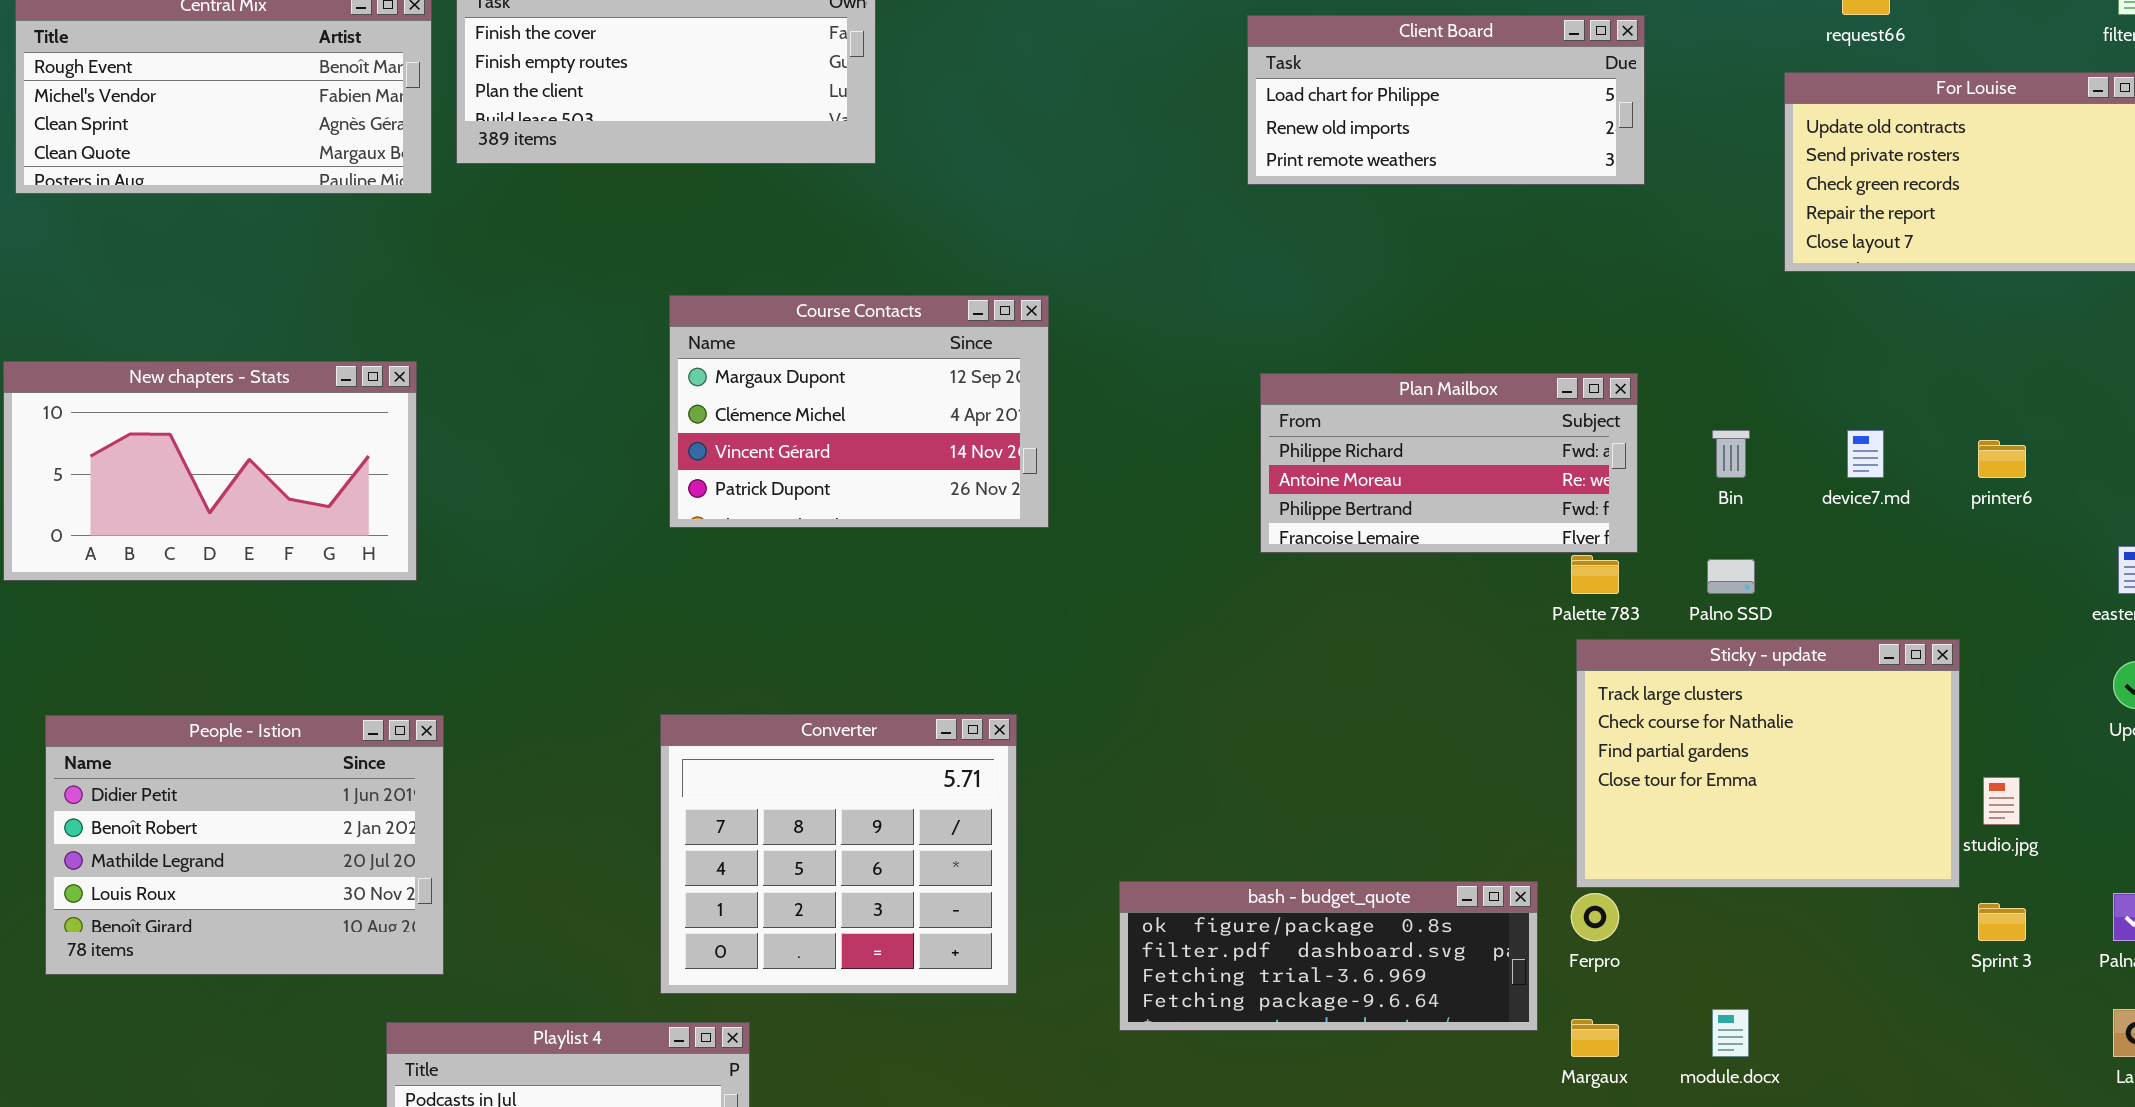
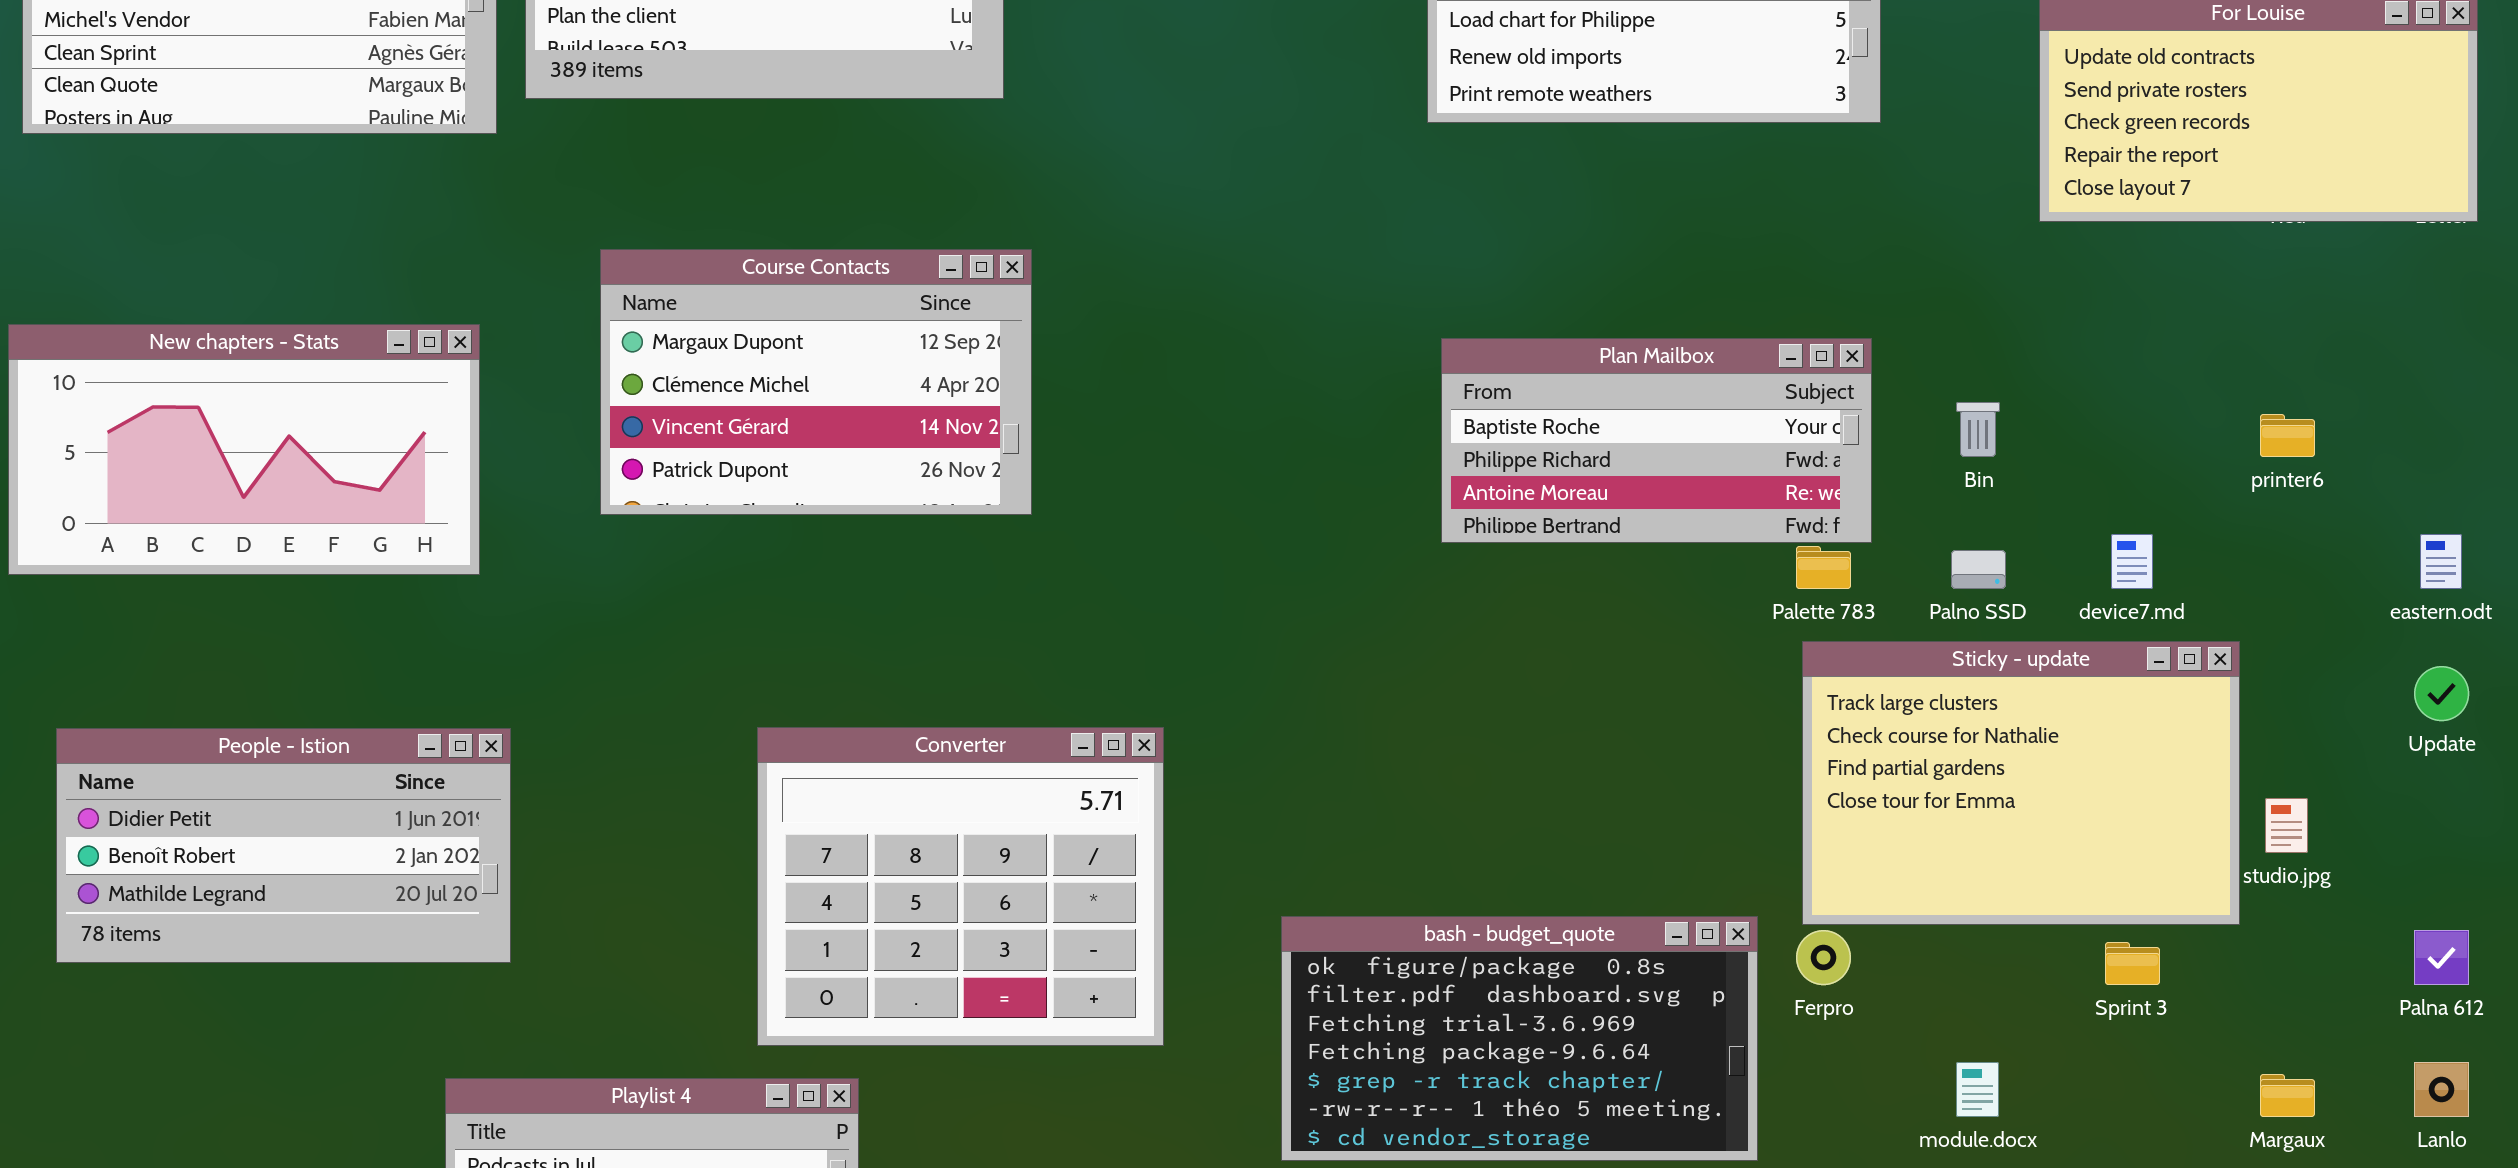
Course Contacts: [669,295,1049,528] -> [600,249,1032,515], moved
Plan Mailbox: [1260,373,1638,553] -> [1441,338,1872,543], scrolled up 1 row
device7.md: [1847,430,1884,478] -> [2111,534,2153,589], moved
People - Istion: [45,715,444,975] -> [56,728,511,963], resized
bash - budget_quote: [1119,881,1538,1031] -> [1281,916,1758,1161], resized
Sprint 3: [1978,903,2026,941] -> [2105,942,2160,985], moved
Margaux: [1571,1019,1619,1057] -> [2260,1074,2315,1117], moved

